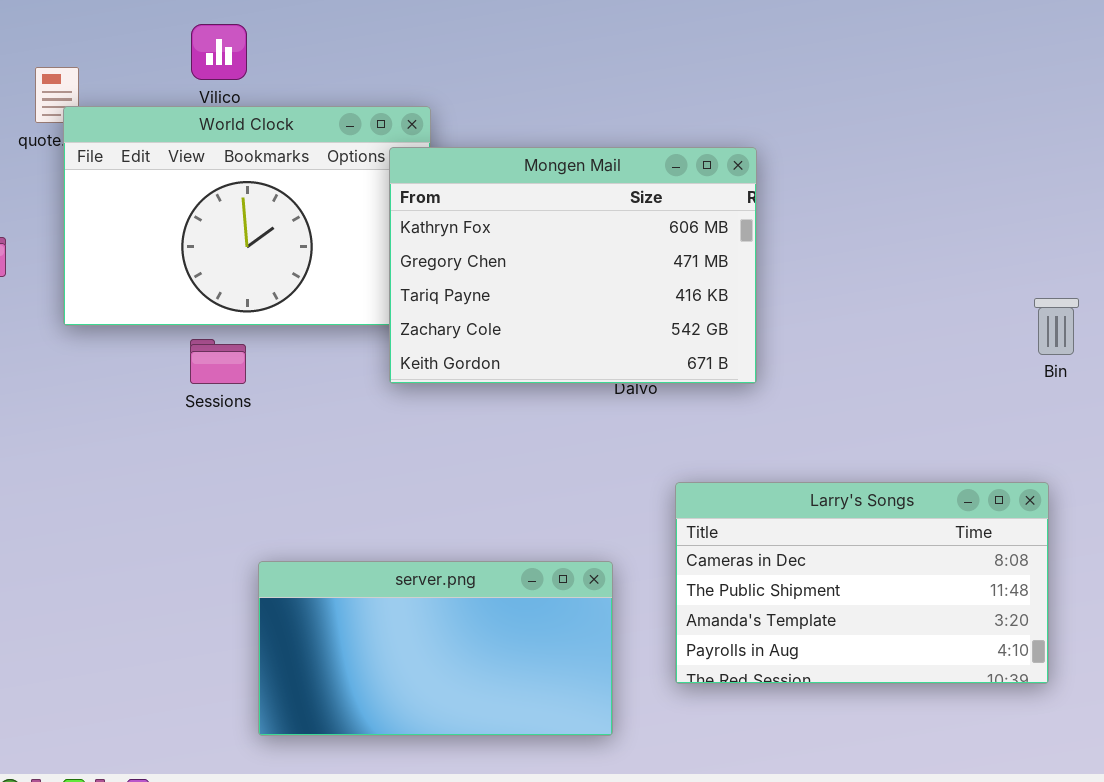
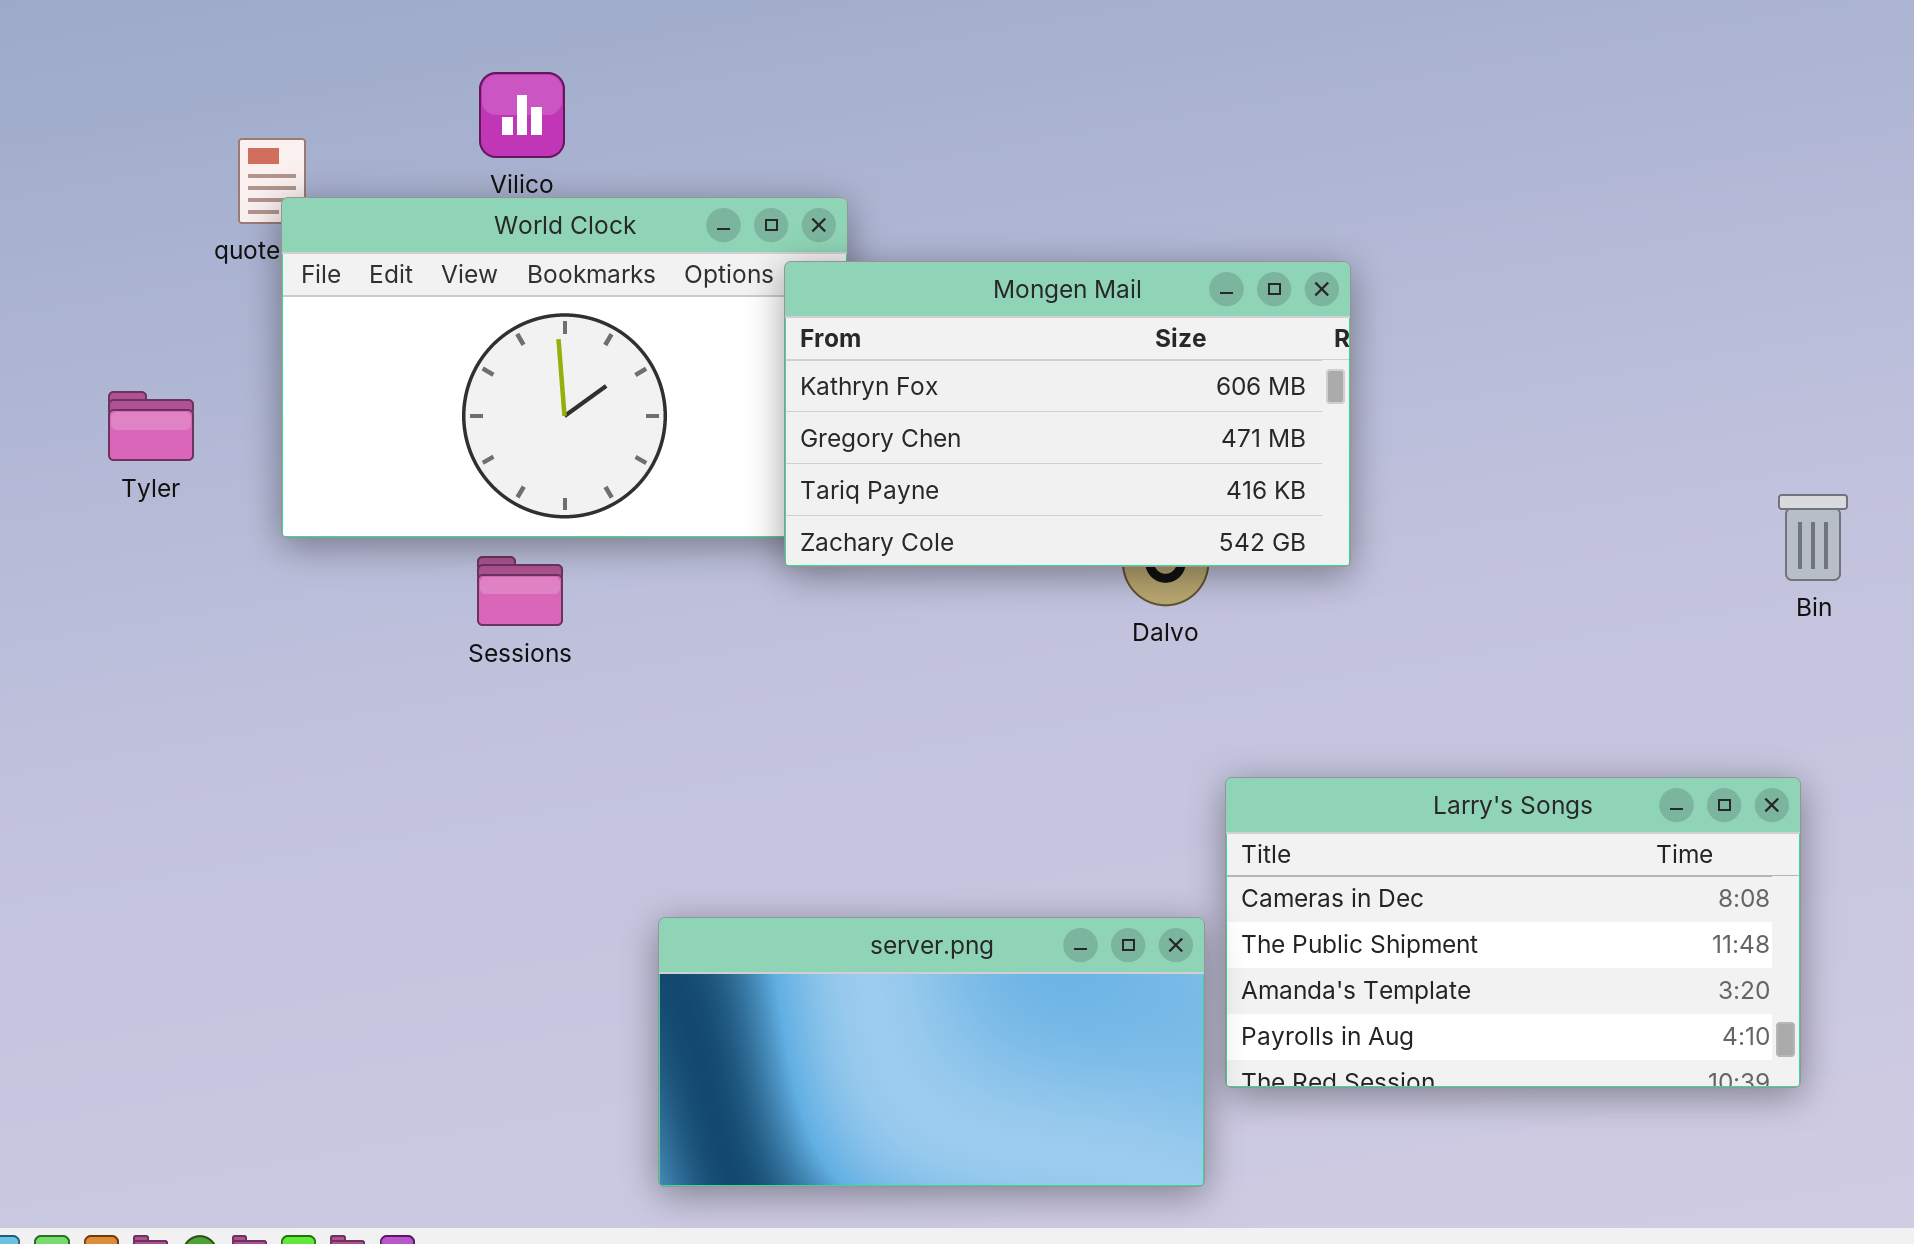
Mongen Mail: [389,147,757,384] -> [784,261,1351,567], resized
server.png: [258,561,613,736] -> [658,917,1205,1187], moved

